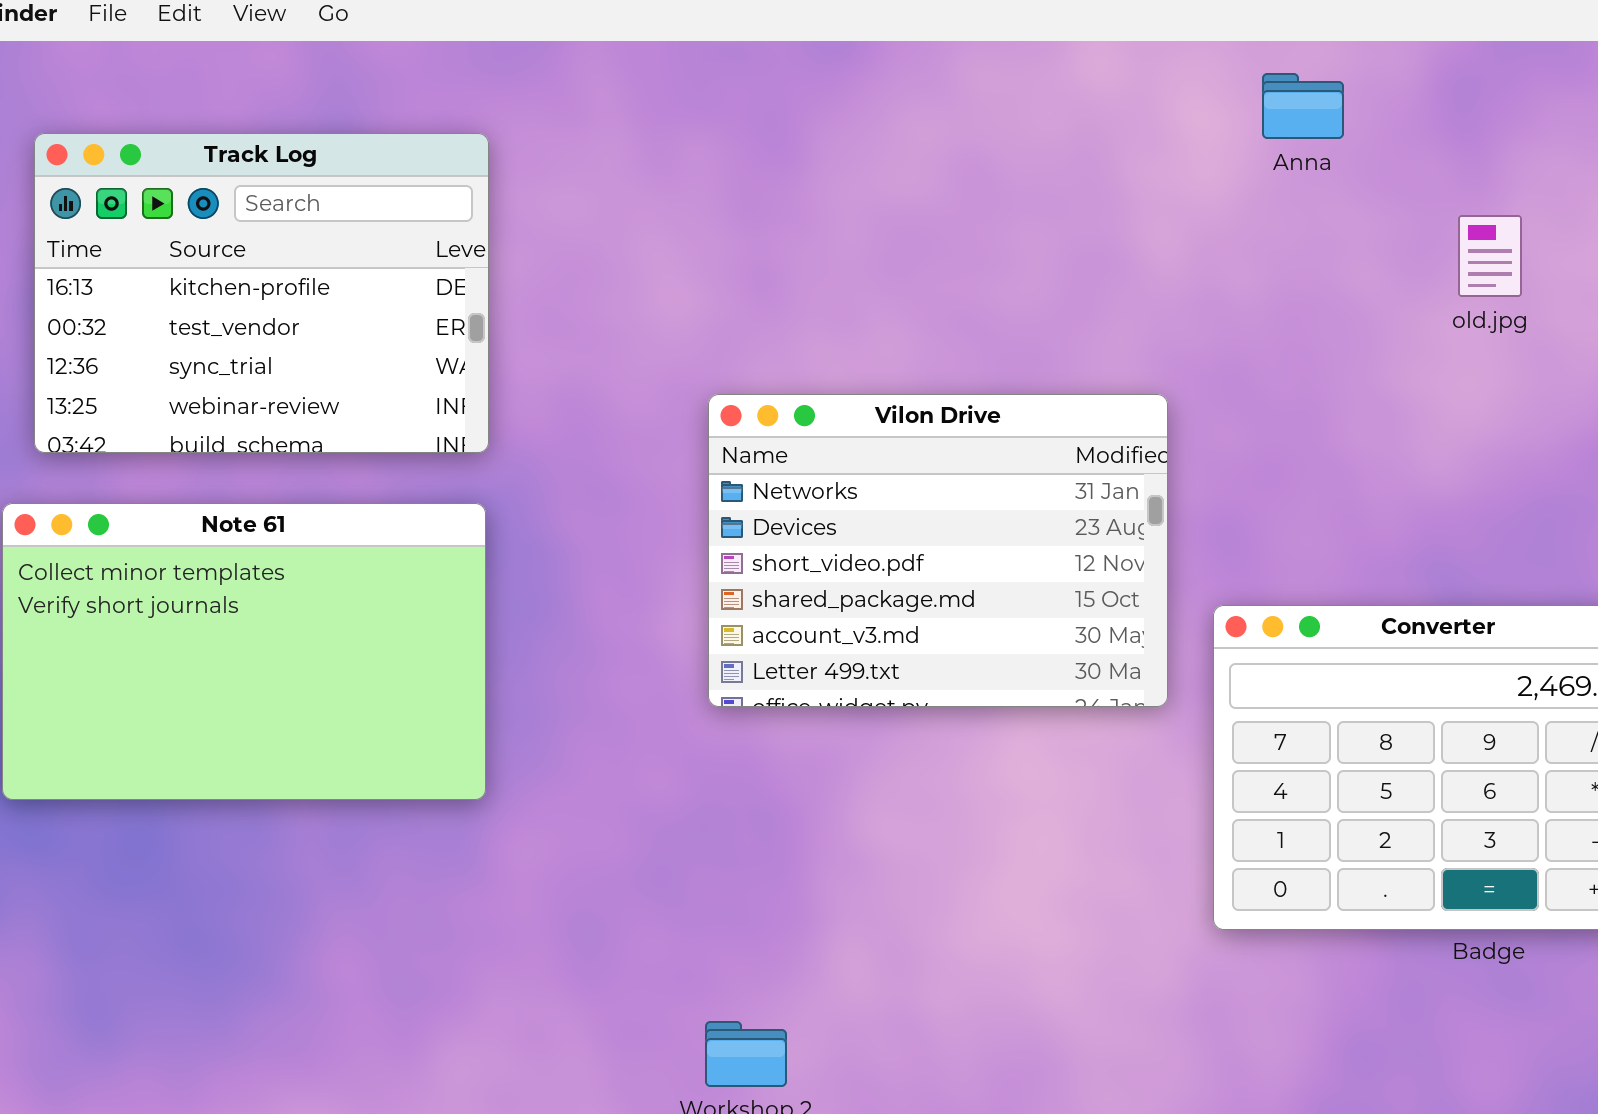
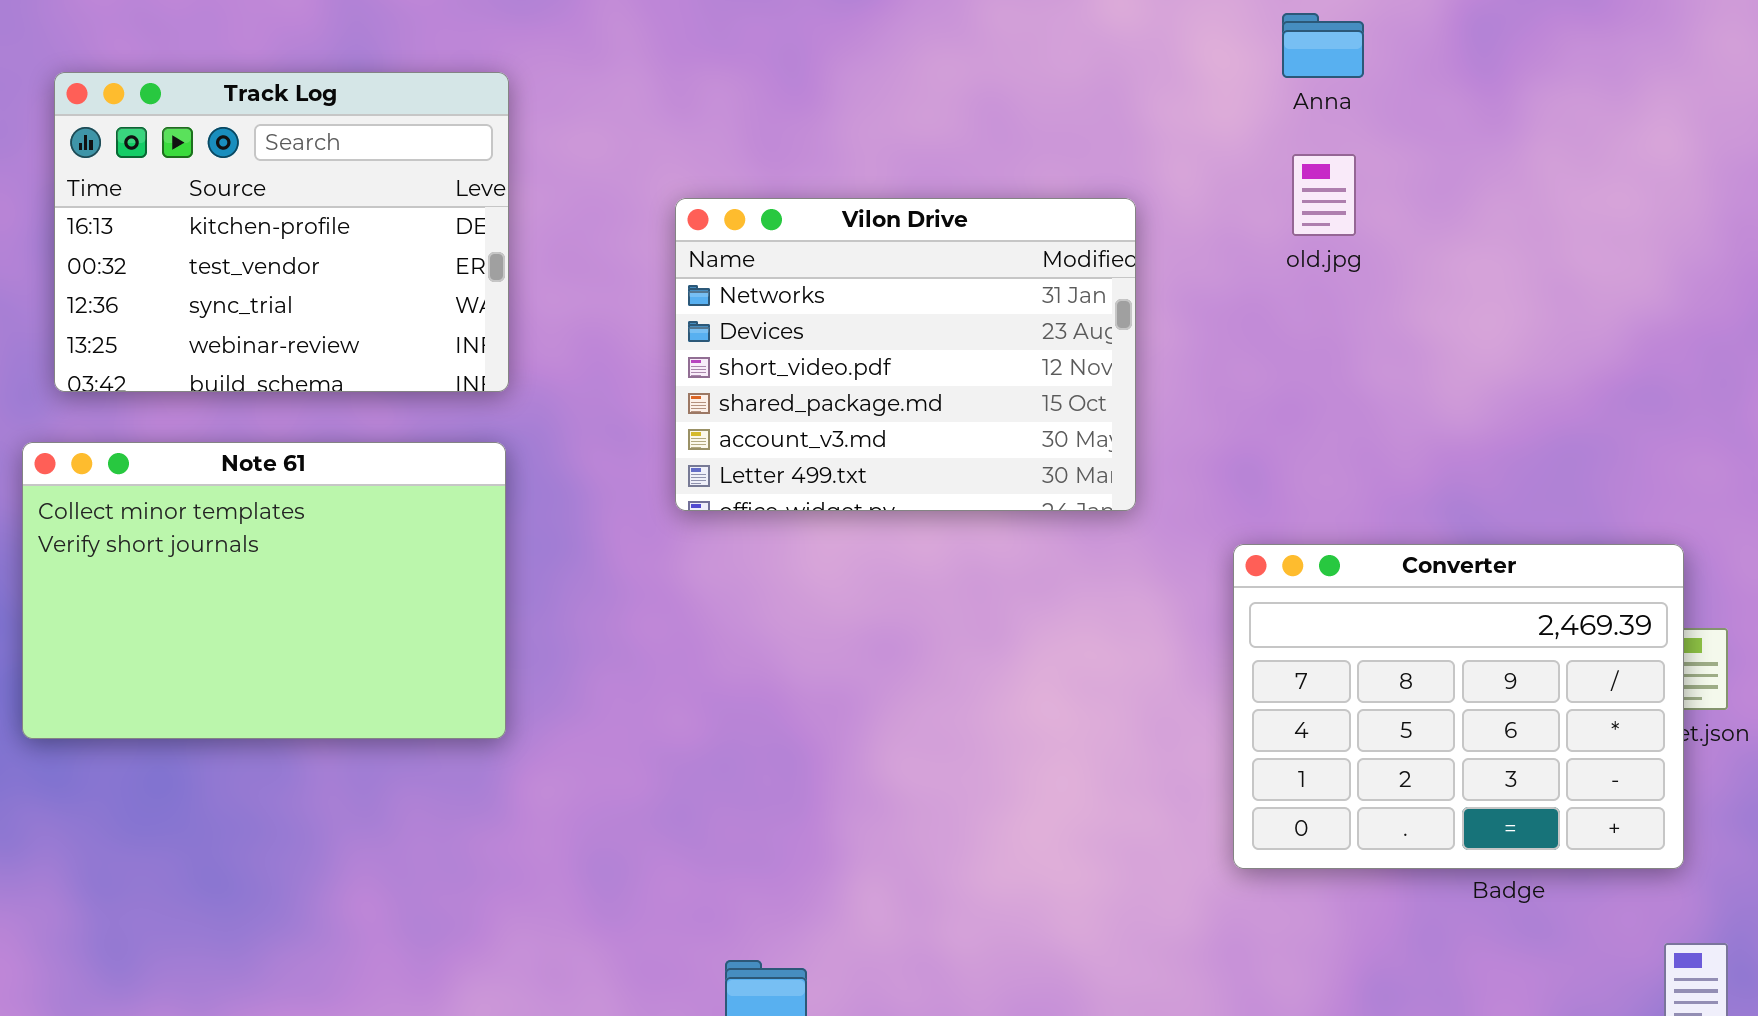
old.jpg: [1458,215,1522,297] -> [1292,154,1356,236], moved
Vilon Drive: [708,394,1168,707] -> [675,198,1136,511], moved

